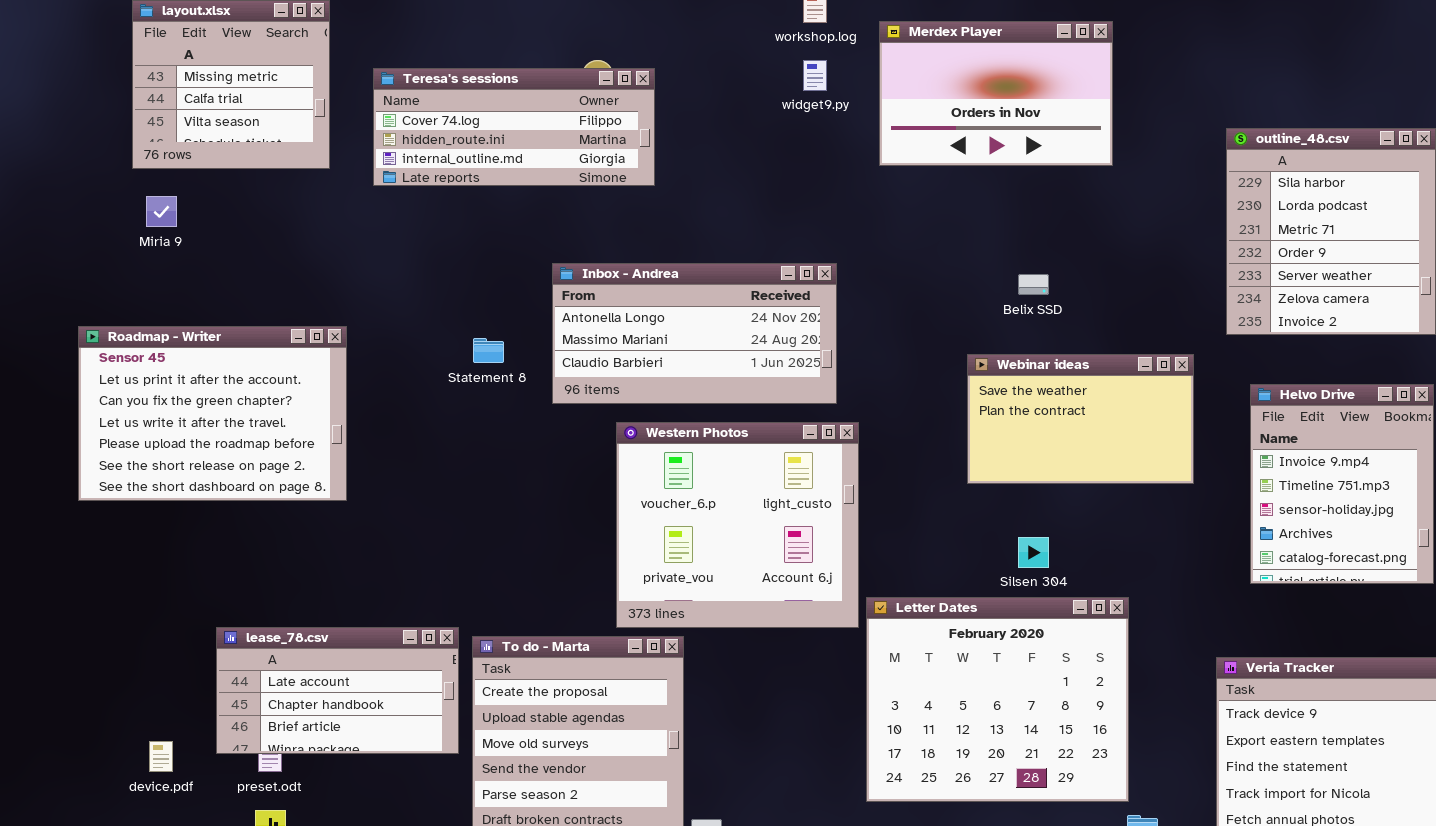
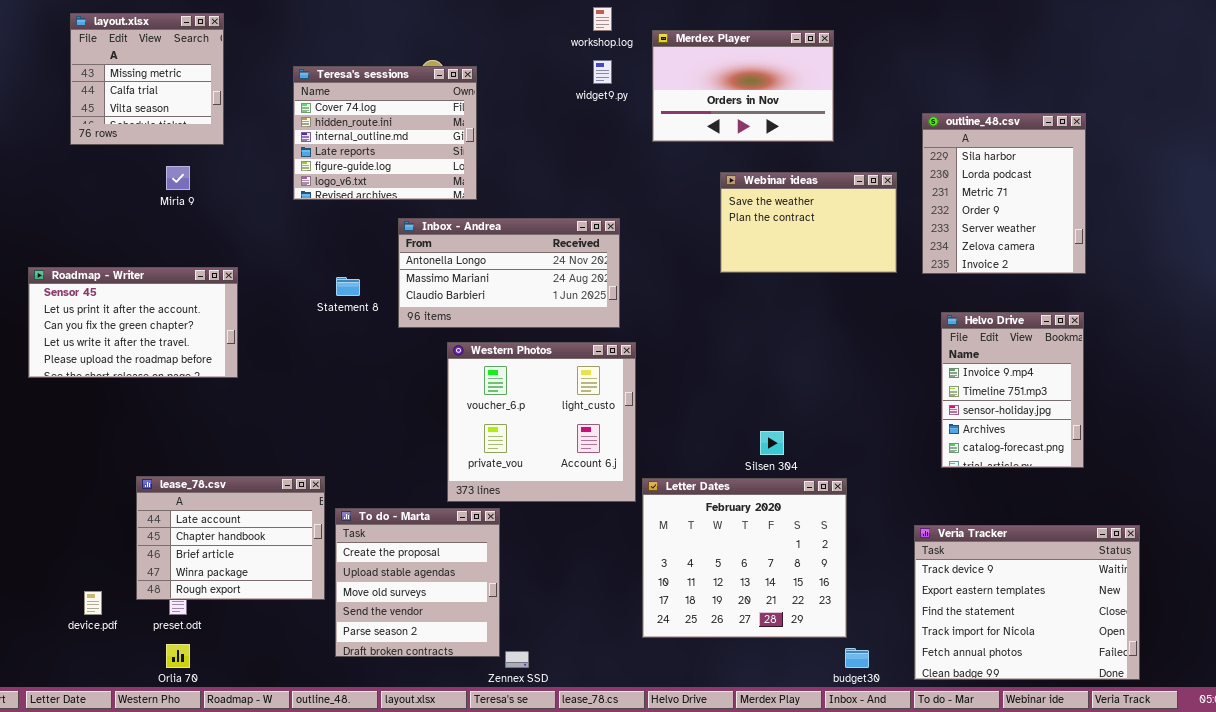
Teresa's sessions: [373,68,655,186] -> [293,66,477,200], resized
Miria 9: [146,196,177,227] -> [166,166,190,190], moved
Roadmap - Writer: [78,326,347,501] -> [28,267,238,378], resized
Webinar ideas: [967,354,1194,484] -> [720,172,897,273], moved
lease_78.csv: [216,627,459,754] -> [136,476,325,600], resized

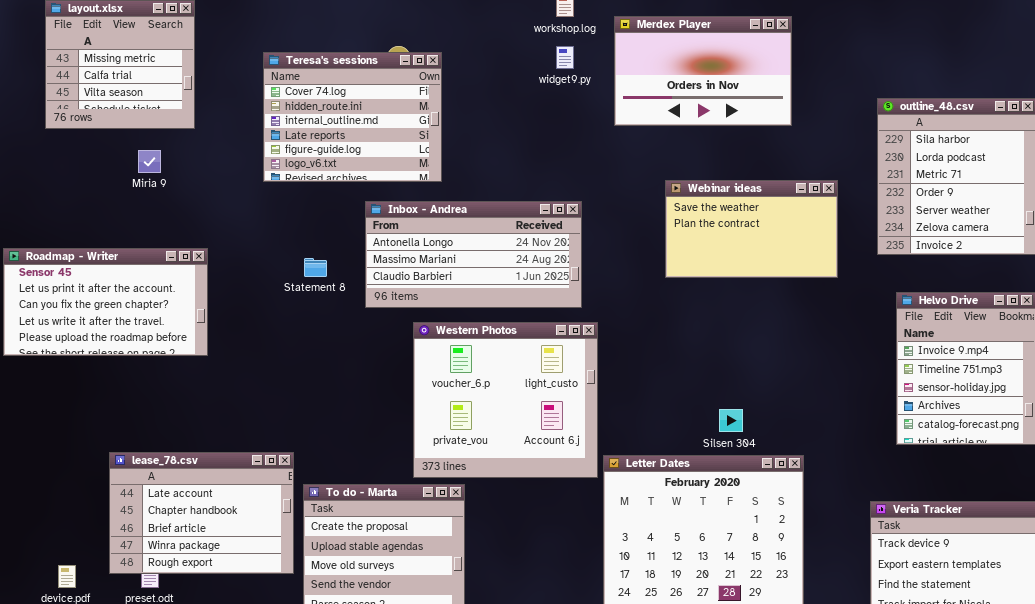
Webinar ideas: [720,172,897,273] -> [665,180,838,278], moved

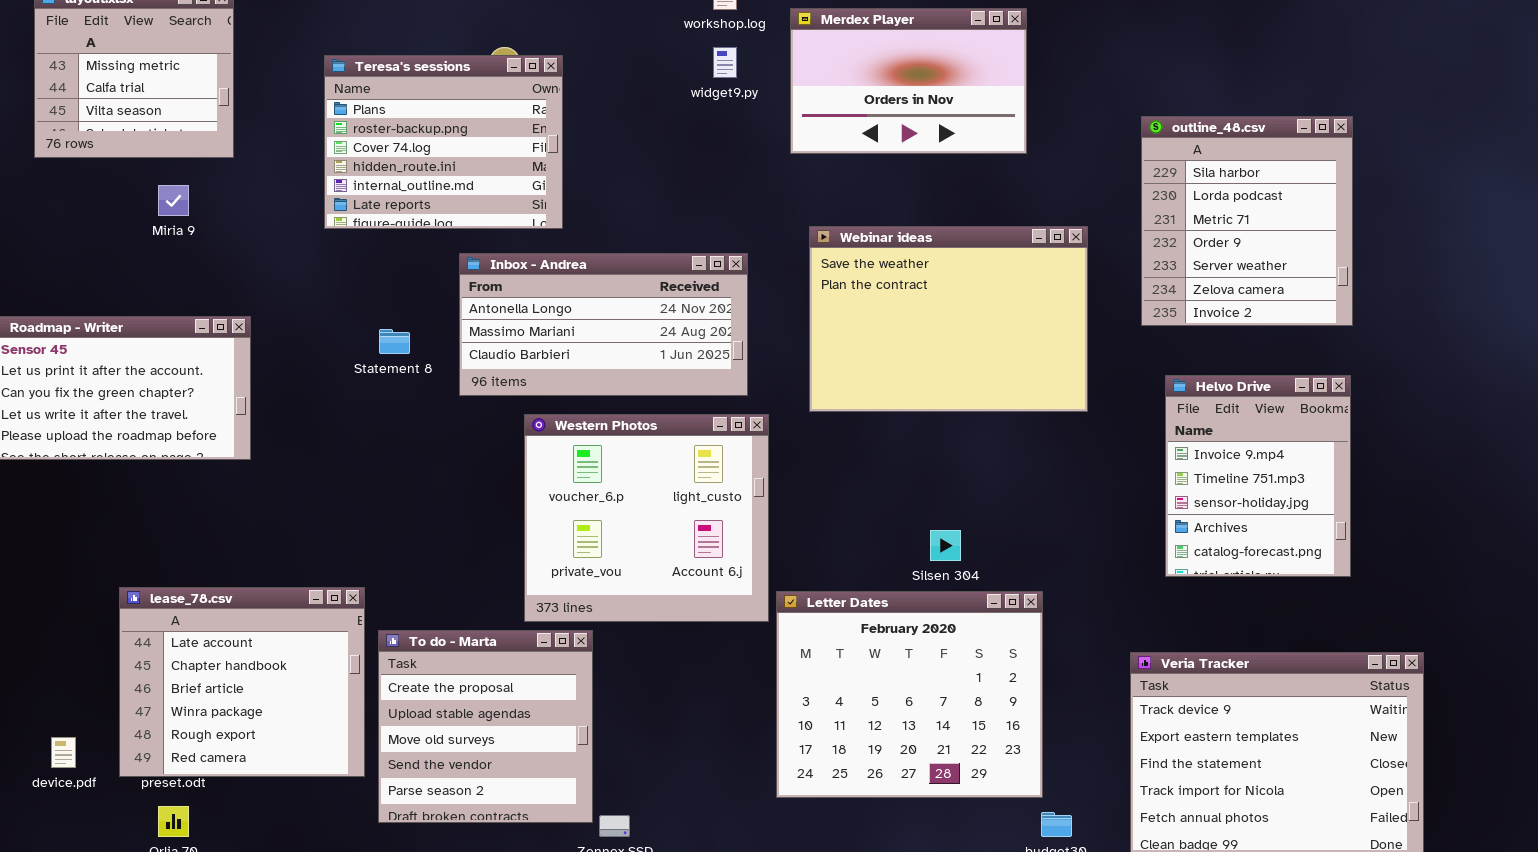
Teresa's sessions: [263,52,442,182] -> [324,55,563,229], scrolled up 2 rows
Webinar ideas: [665,180,838,278] -> [809,226,1088,412], resized
lease_78.csv: [109,452,294,574] -> [119,587,365,777], resized

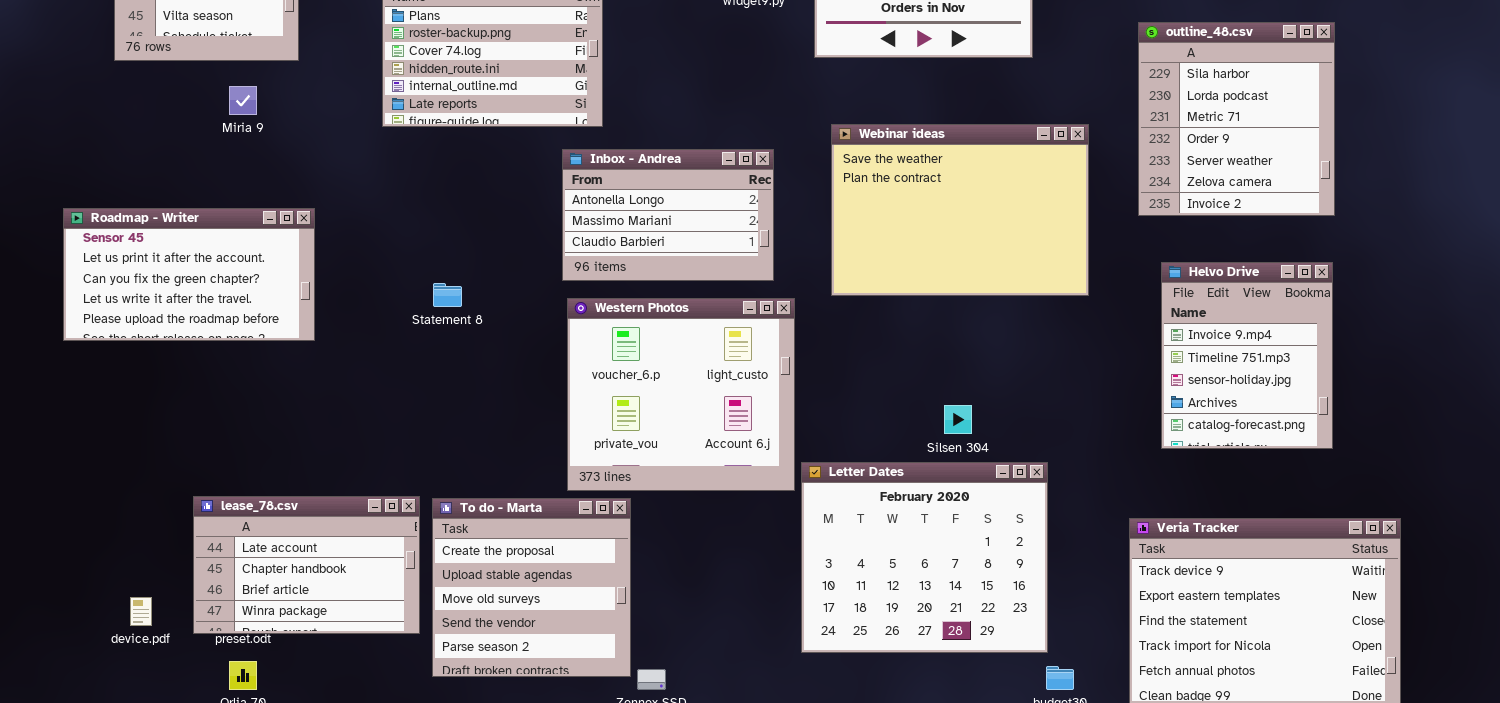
Inbox - Andrea: [459,253,748,396] -> [562,149,774,281], resized
Statement 8: [379,329,410,354] -> [433,283,462,307], moved
lease_78.csv: [119,587,365,777] -> [193,496,420,634], resized

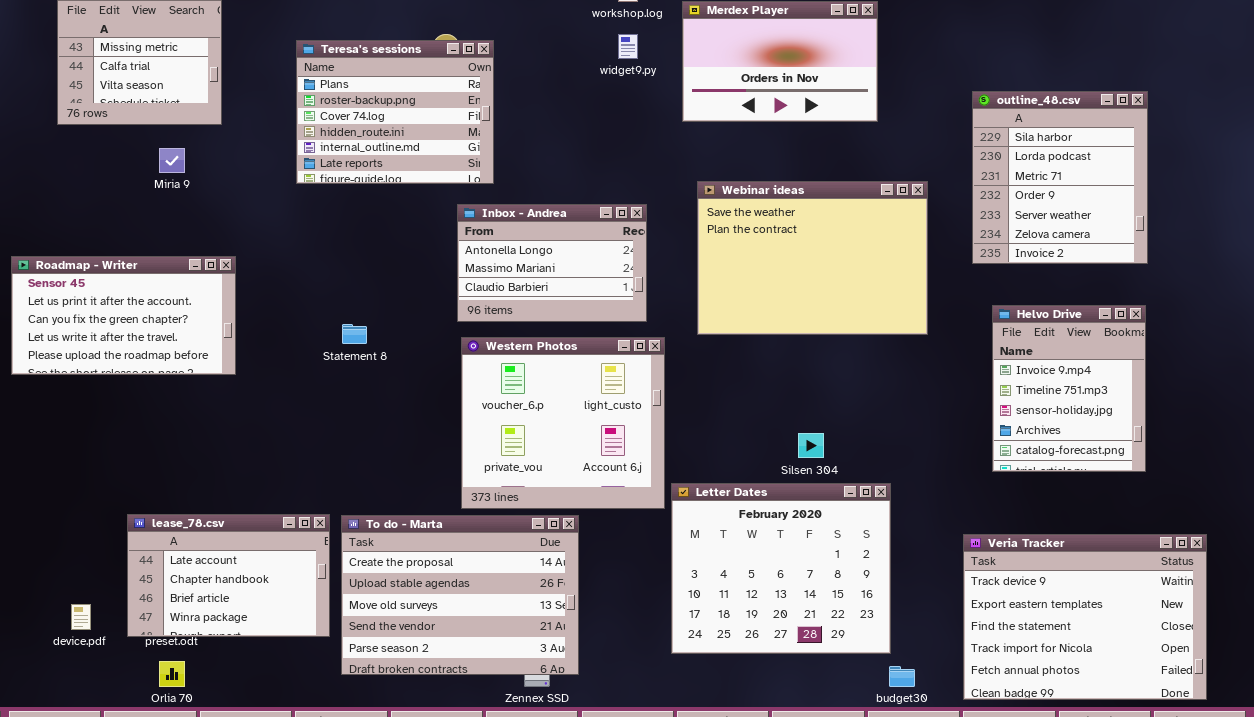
To do - Marta: [432,498,631,677] -> [341,515,579,675], resized

